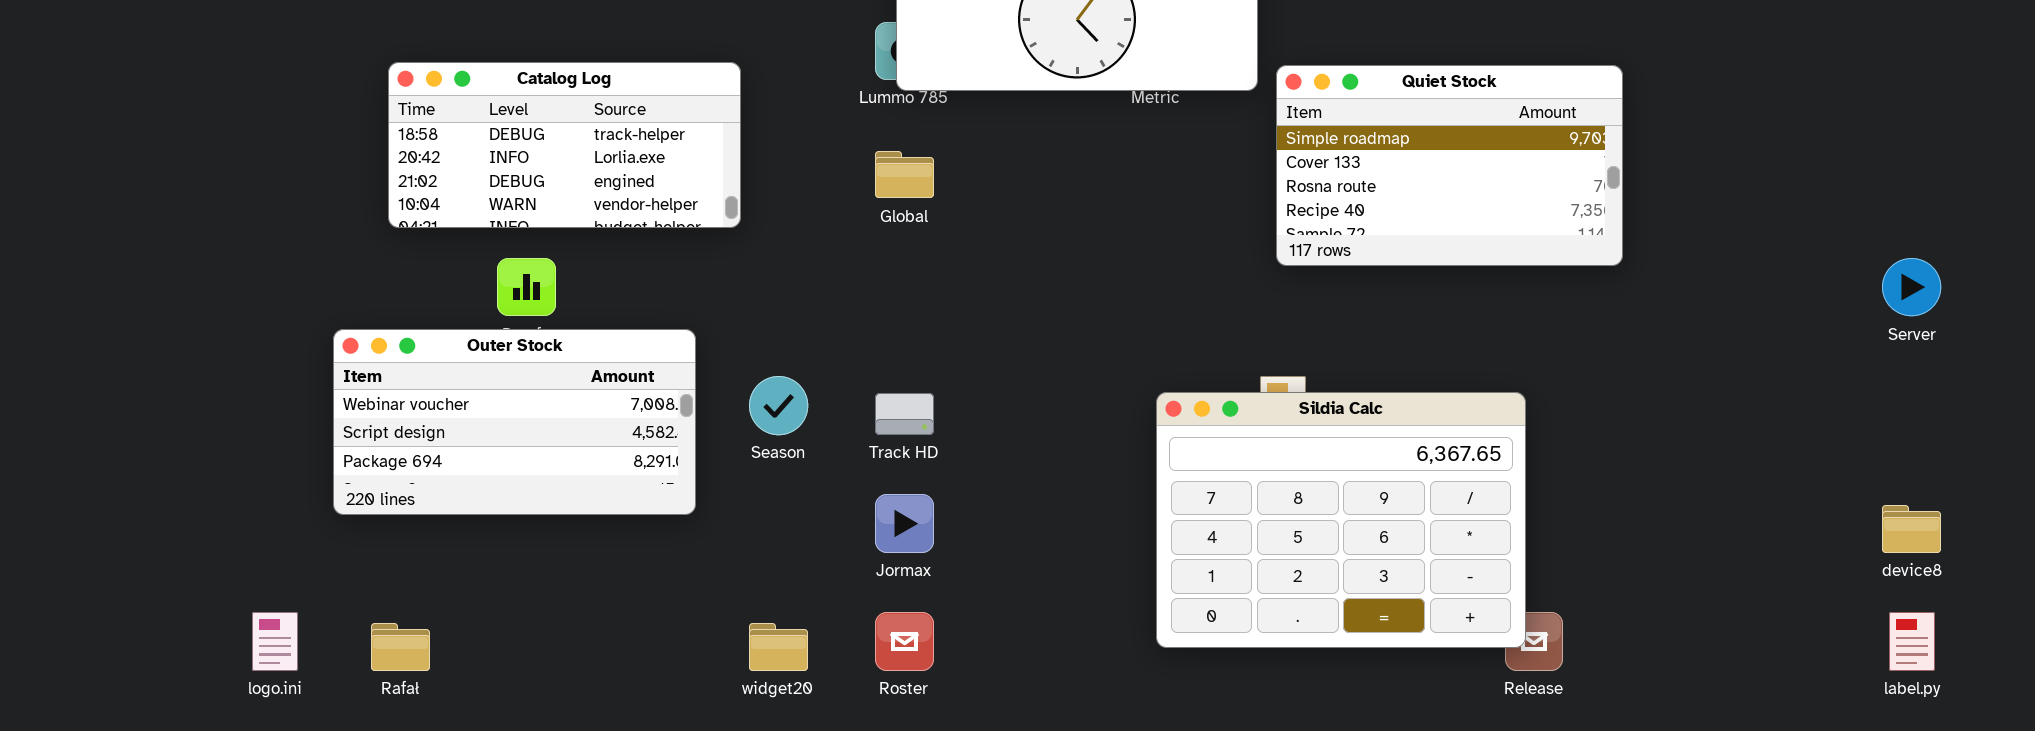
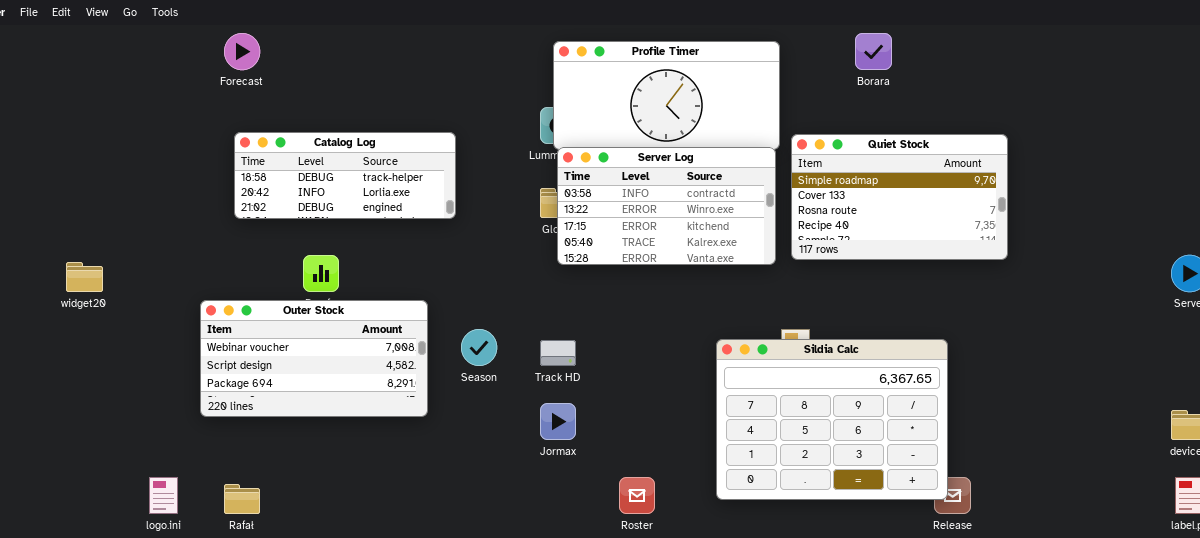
Catalog Log: [388,62,741,228] -> [234,132,456,219], resized
Server Log: none -> [557,147,776,265], opened
Roster: [875,612,934,671] -> [619,477,655,514], moved
widget20: [749,623,808,671] -> [66,262,103,292], moved

